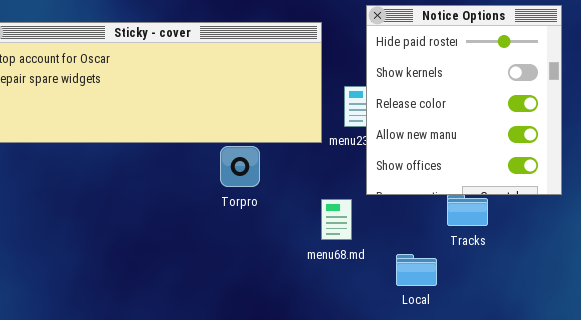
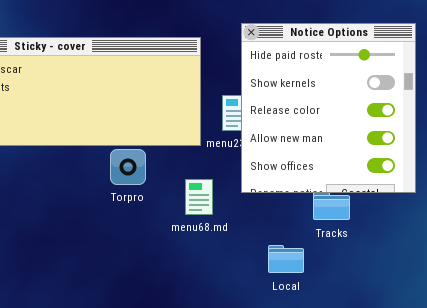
menu68.md: [321,199,352,240] -> [185,179,213,215], moved

